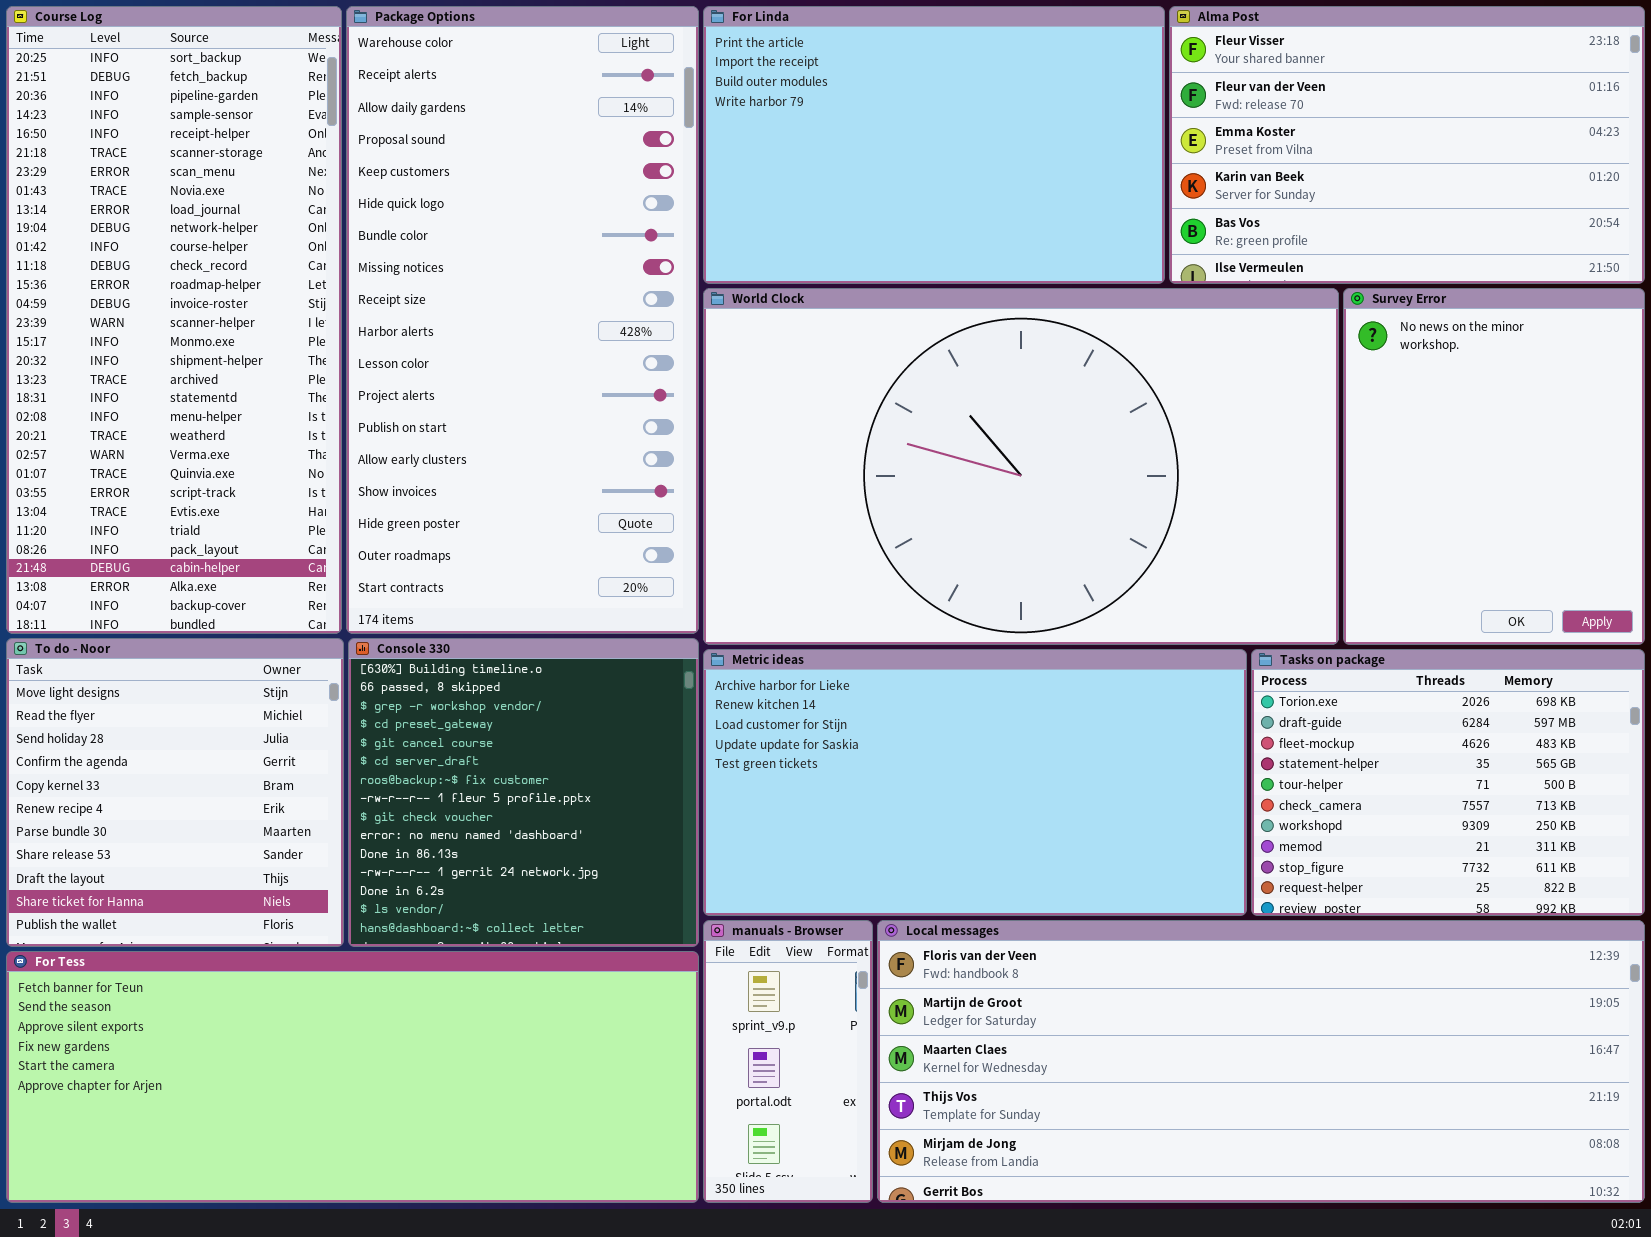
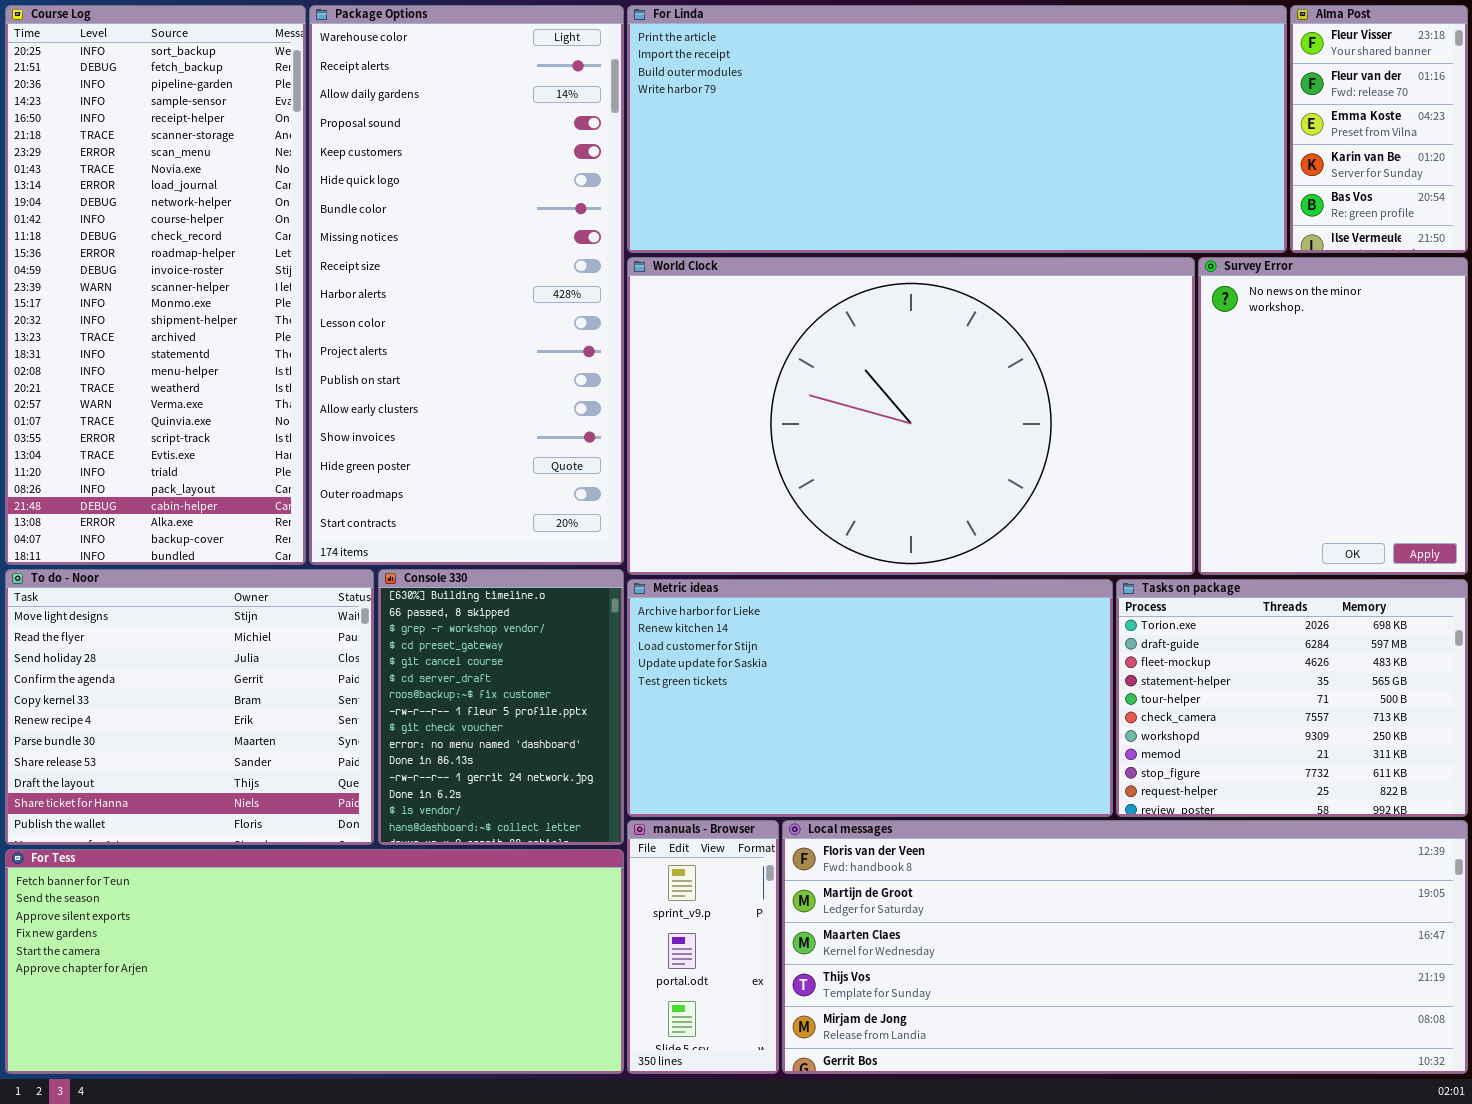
For Linda: [703,6,1165,284] -> [627,5,1287,253], resized
Alma Post: [1169,6,1645,284] -> [1290,5,1468,253], resized
To do - Noor: [6,638,344,947] -> [5,569,374,845], resized
Console 330: [348,638,699,947] -> [378,569,624,845], resized

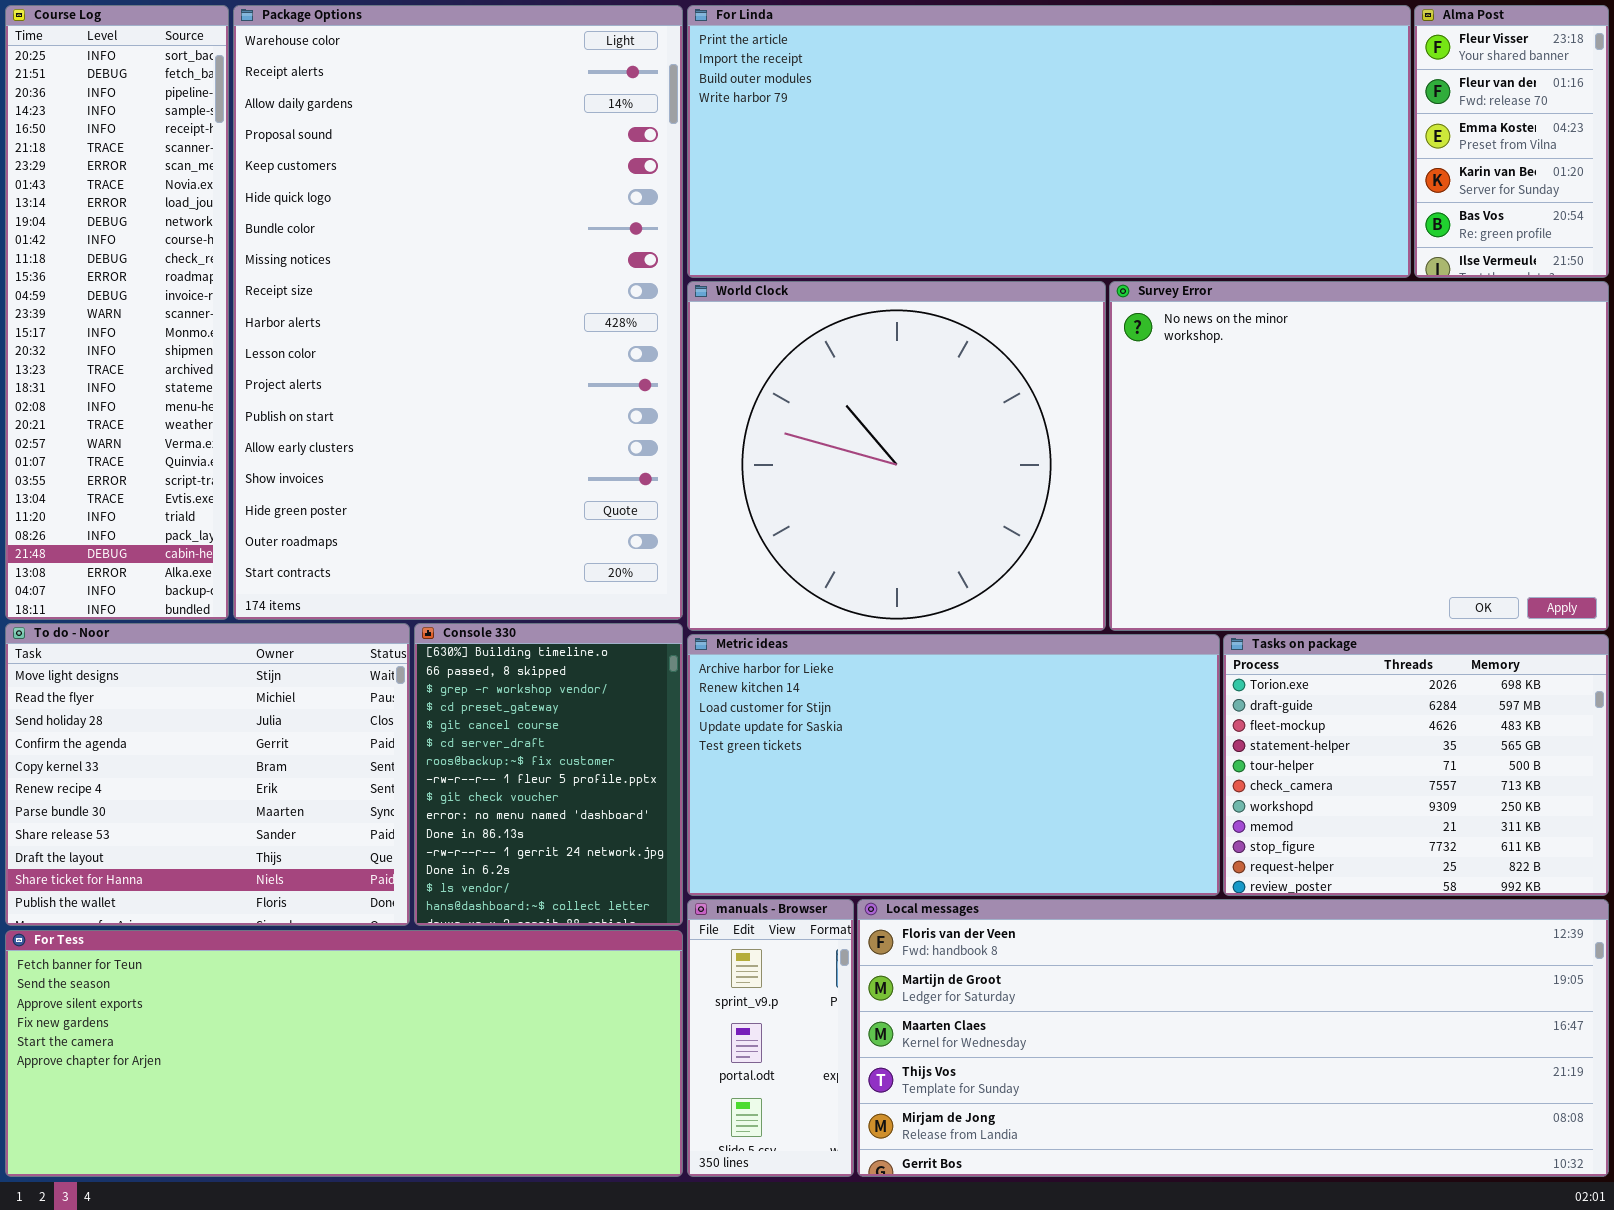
Course Log: [5,5,306,565] -> [5,5,229,620], resized
Package Options: [309,5,624,565] -> [233,5,683,620], resized
World Clock: [627,257,1195,575] -> [687,281,1106,631], resized
Survey Error: [1198,257,1468,575] -> [1109,281,1609,631], resized

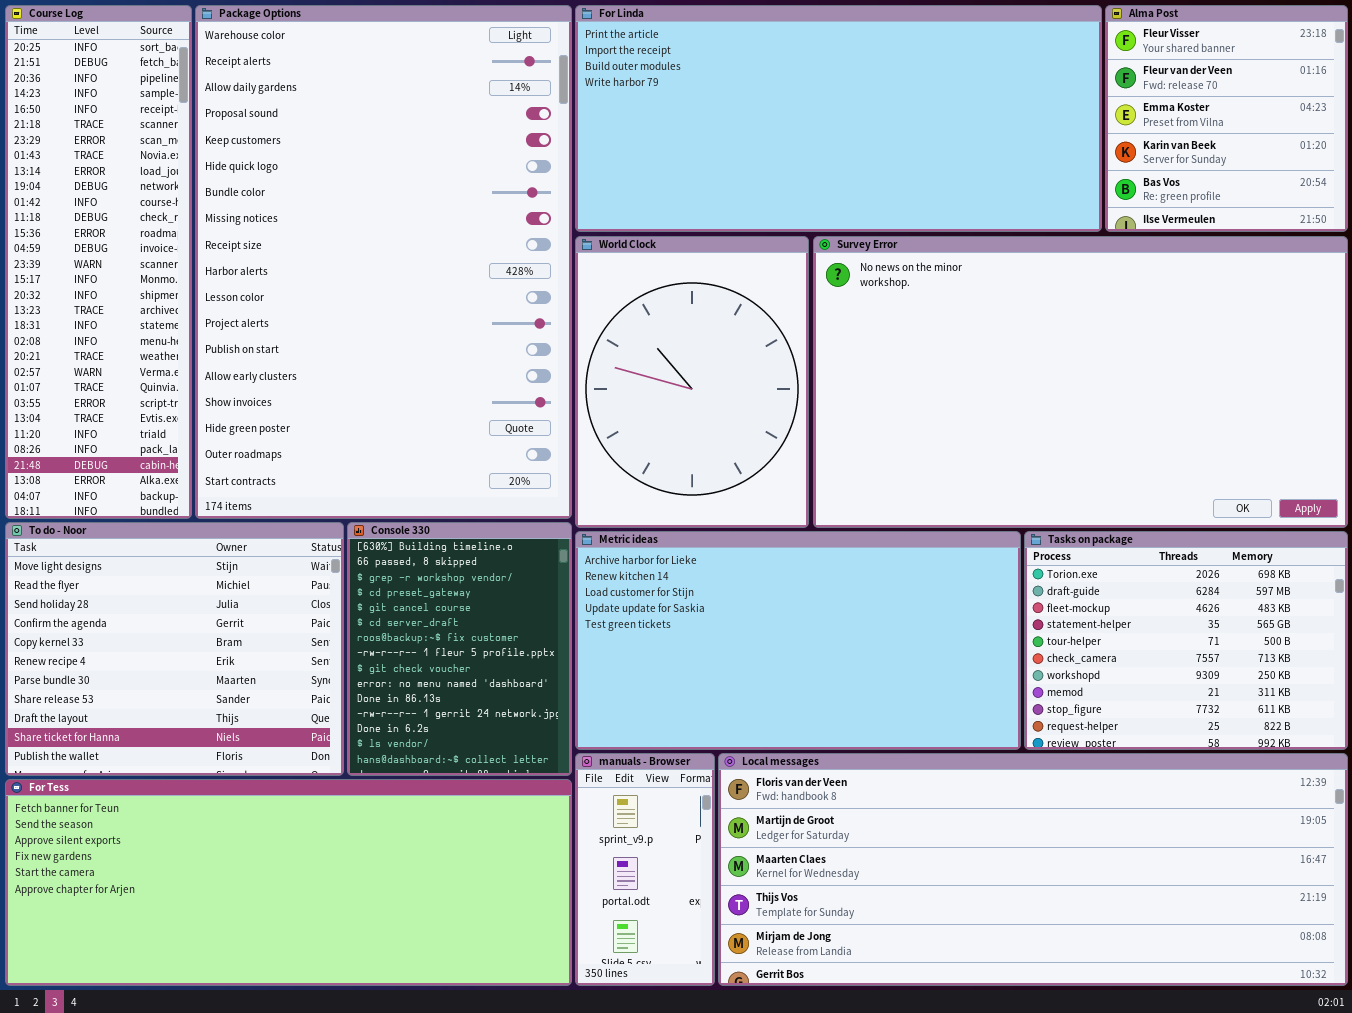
For Linda: [687,5,1411,278] -> [575,5,1102,232], resized
Alma Post: [1414,5,1609,278] -> [1105,5,1348,232], resized
World Clock: [687,281,1106,631] -> [575,236,809,528], resized
Survey Error: [1109,281,1609,631] -> [813,236,1348,528], resized

